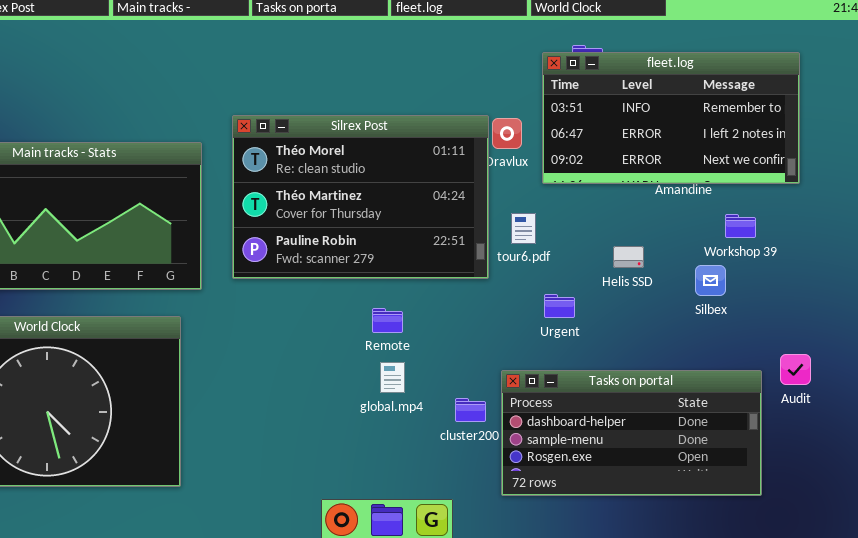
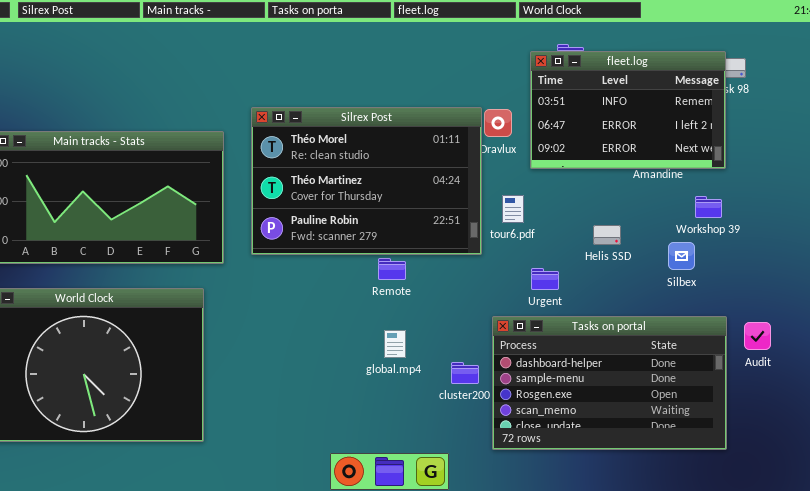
fleet.log: [542,52,800,184] -> [530,51,726,169], resized
Remote: [372,308,403,333] -> [378,258,406,280], moved
Tasks on portal: [501,370,762,496] -> [492,316,727,450], resized

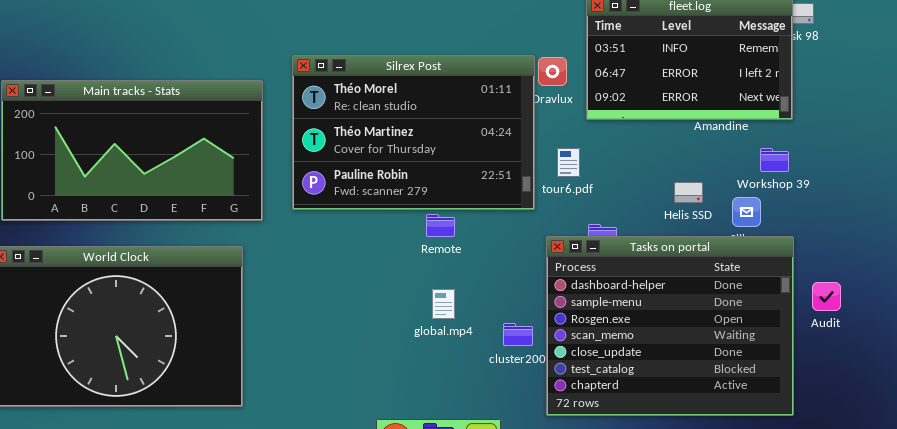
Helis SSD: [593,225,621,245] -> [674,182,703,203], moved
Tasks on portal: [492,316,727,450] -> [546,236,794,416], resized

